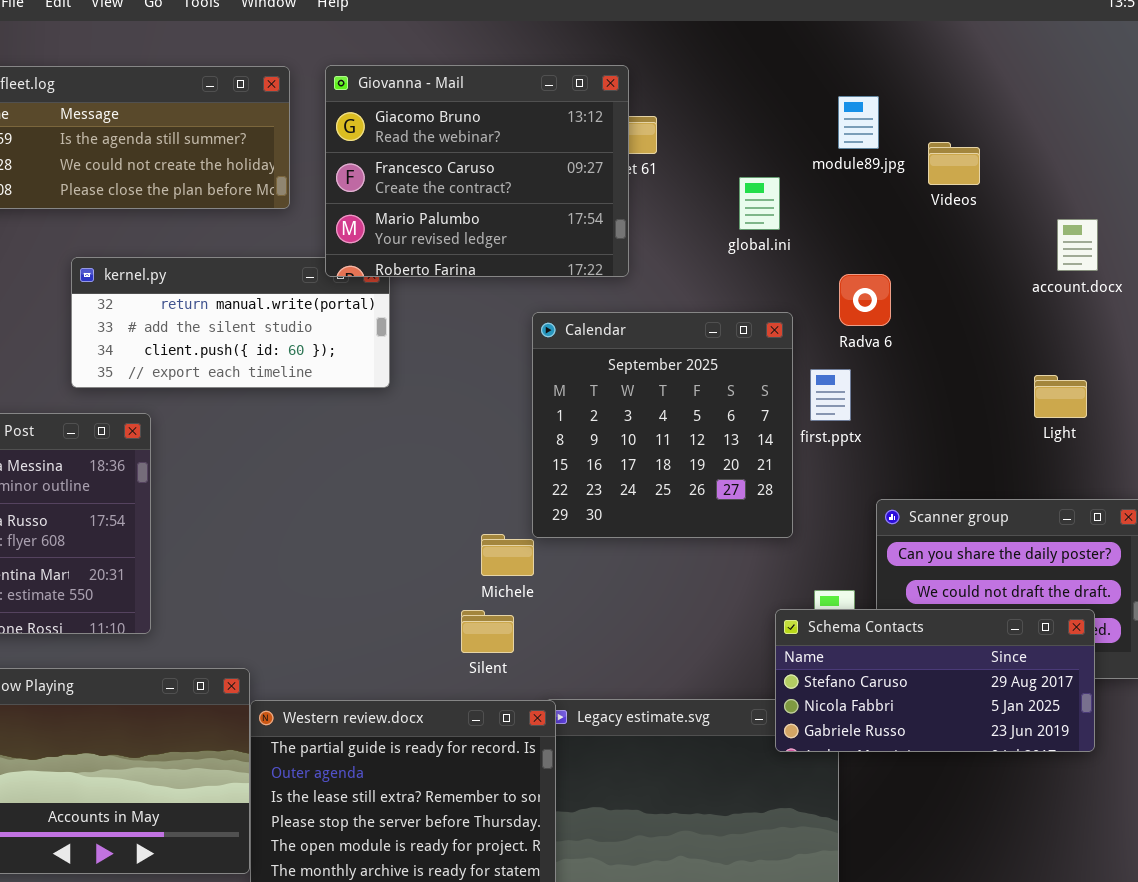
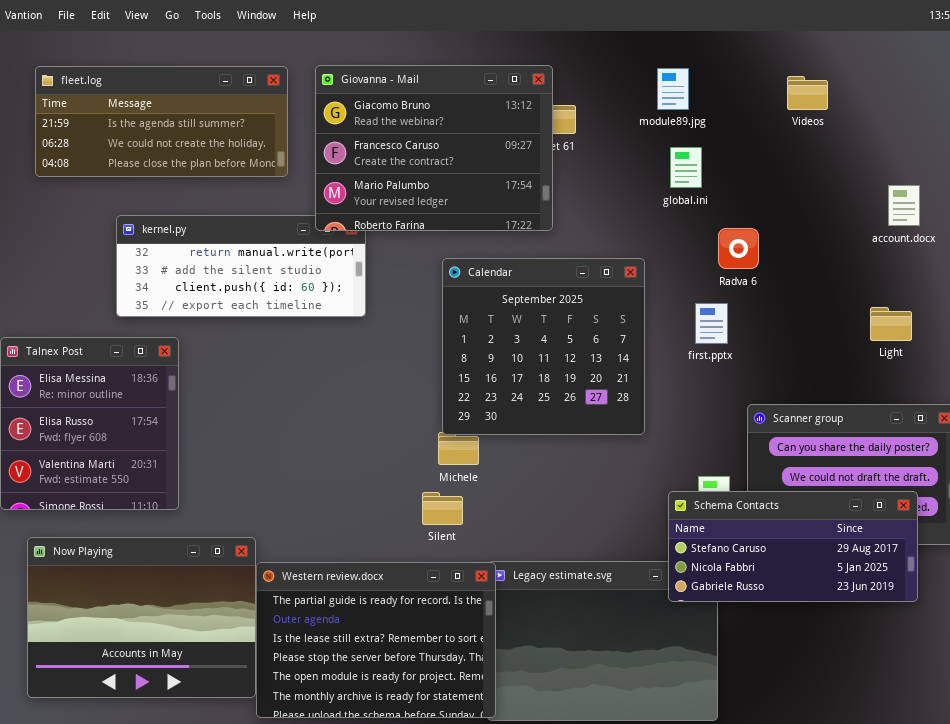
module89.jpg: [838,96,879,149] -> [657,68,689,110], moved
Videos: [928,142,980,185] -> [787,76,828,110], moved
global.ini: [739,177,780,230] -> [670,147,702,188], moved
Calendar: [532,312,793,538] -> [442,258,645,435], moved

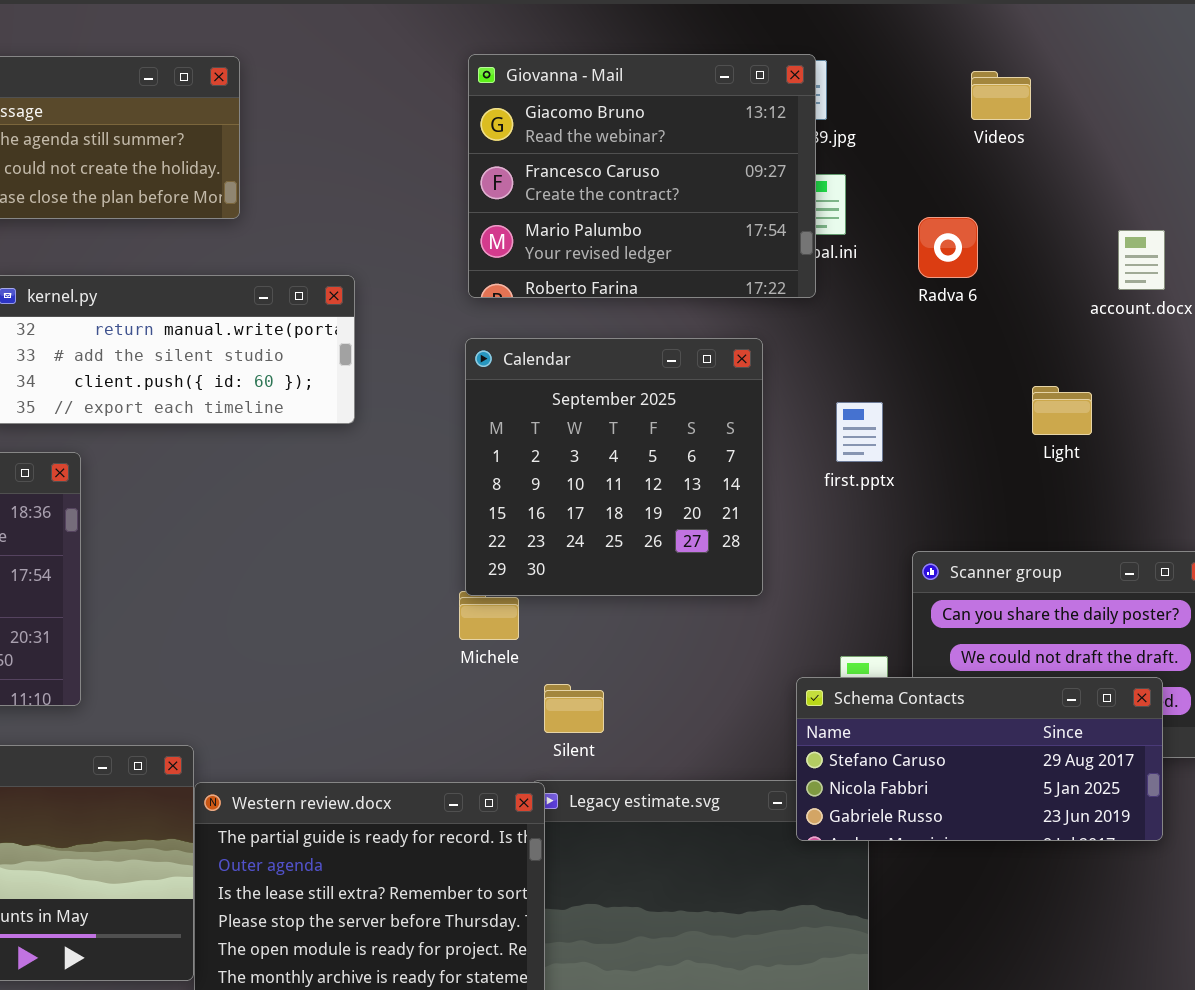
Giovanna - Mail: [315,65,553,231] -> [468,54,816,298], moved
Radva 6: [718,228,759,269] -> [918,217,978,278], moved
Light: [870,307,912,341] -> [1032,386,1092,435], moved
Silent: [422,492,463,525] -> [544,684,604,733], moved

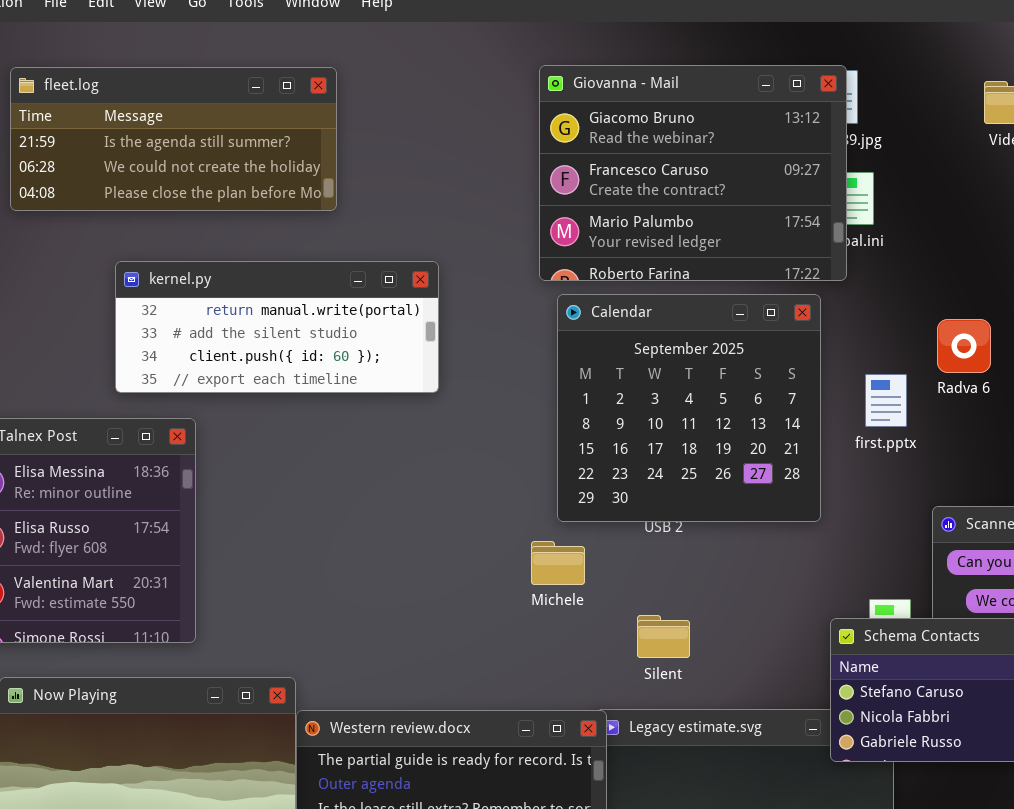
Radva 6: [918,217,978,278] -> [937,319,991,373], moved
Calendar: [465,338,763,596] -> [557,294,821,522], moved
Silent: [544,684,604,733] -> [637,615,690,658], moved

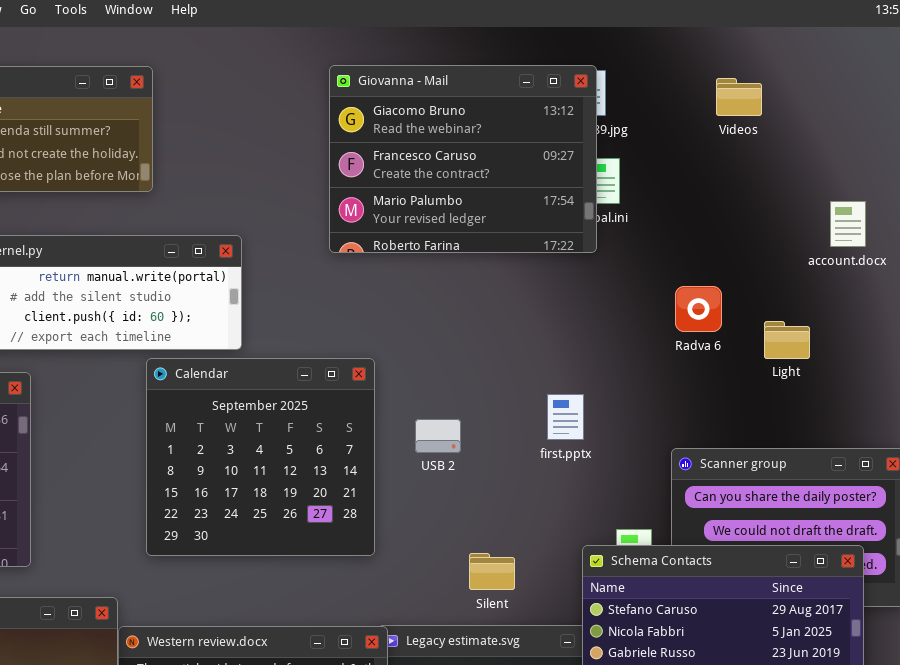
Calendar: [557,294,821,522] -> [146,358,375,556], moved
first.pptx: [865,374,907,427] -> [547,394,584,440], moved
Silent: [637,615,690,658] -> [469,553,515,590], moved

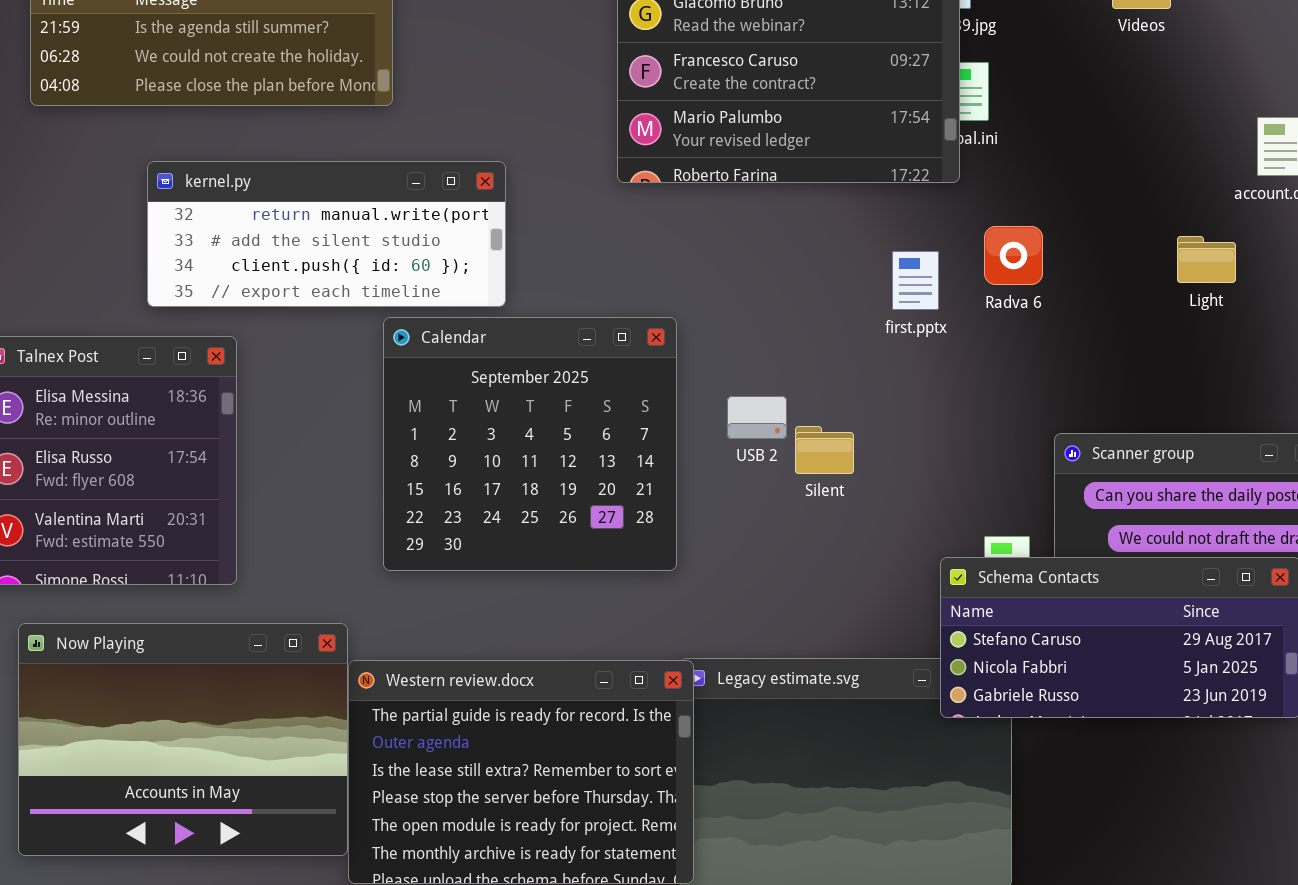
Radva 6: [675,286,722,332] -> [984,226,1043,285], moved
Light: [764,321,810,359] -> [1177,236,1236,283], moved
first.pptx: [547,394,584,440] -> [892,251,939,310], moved
Silent: [469,553,515,590] -> [795,426,854,474], moved

